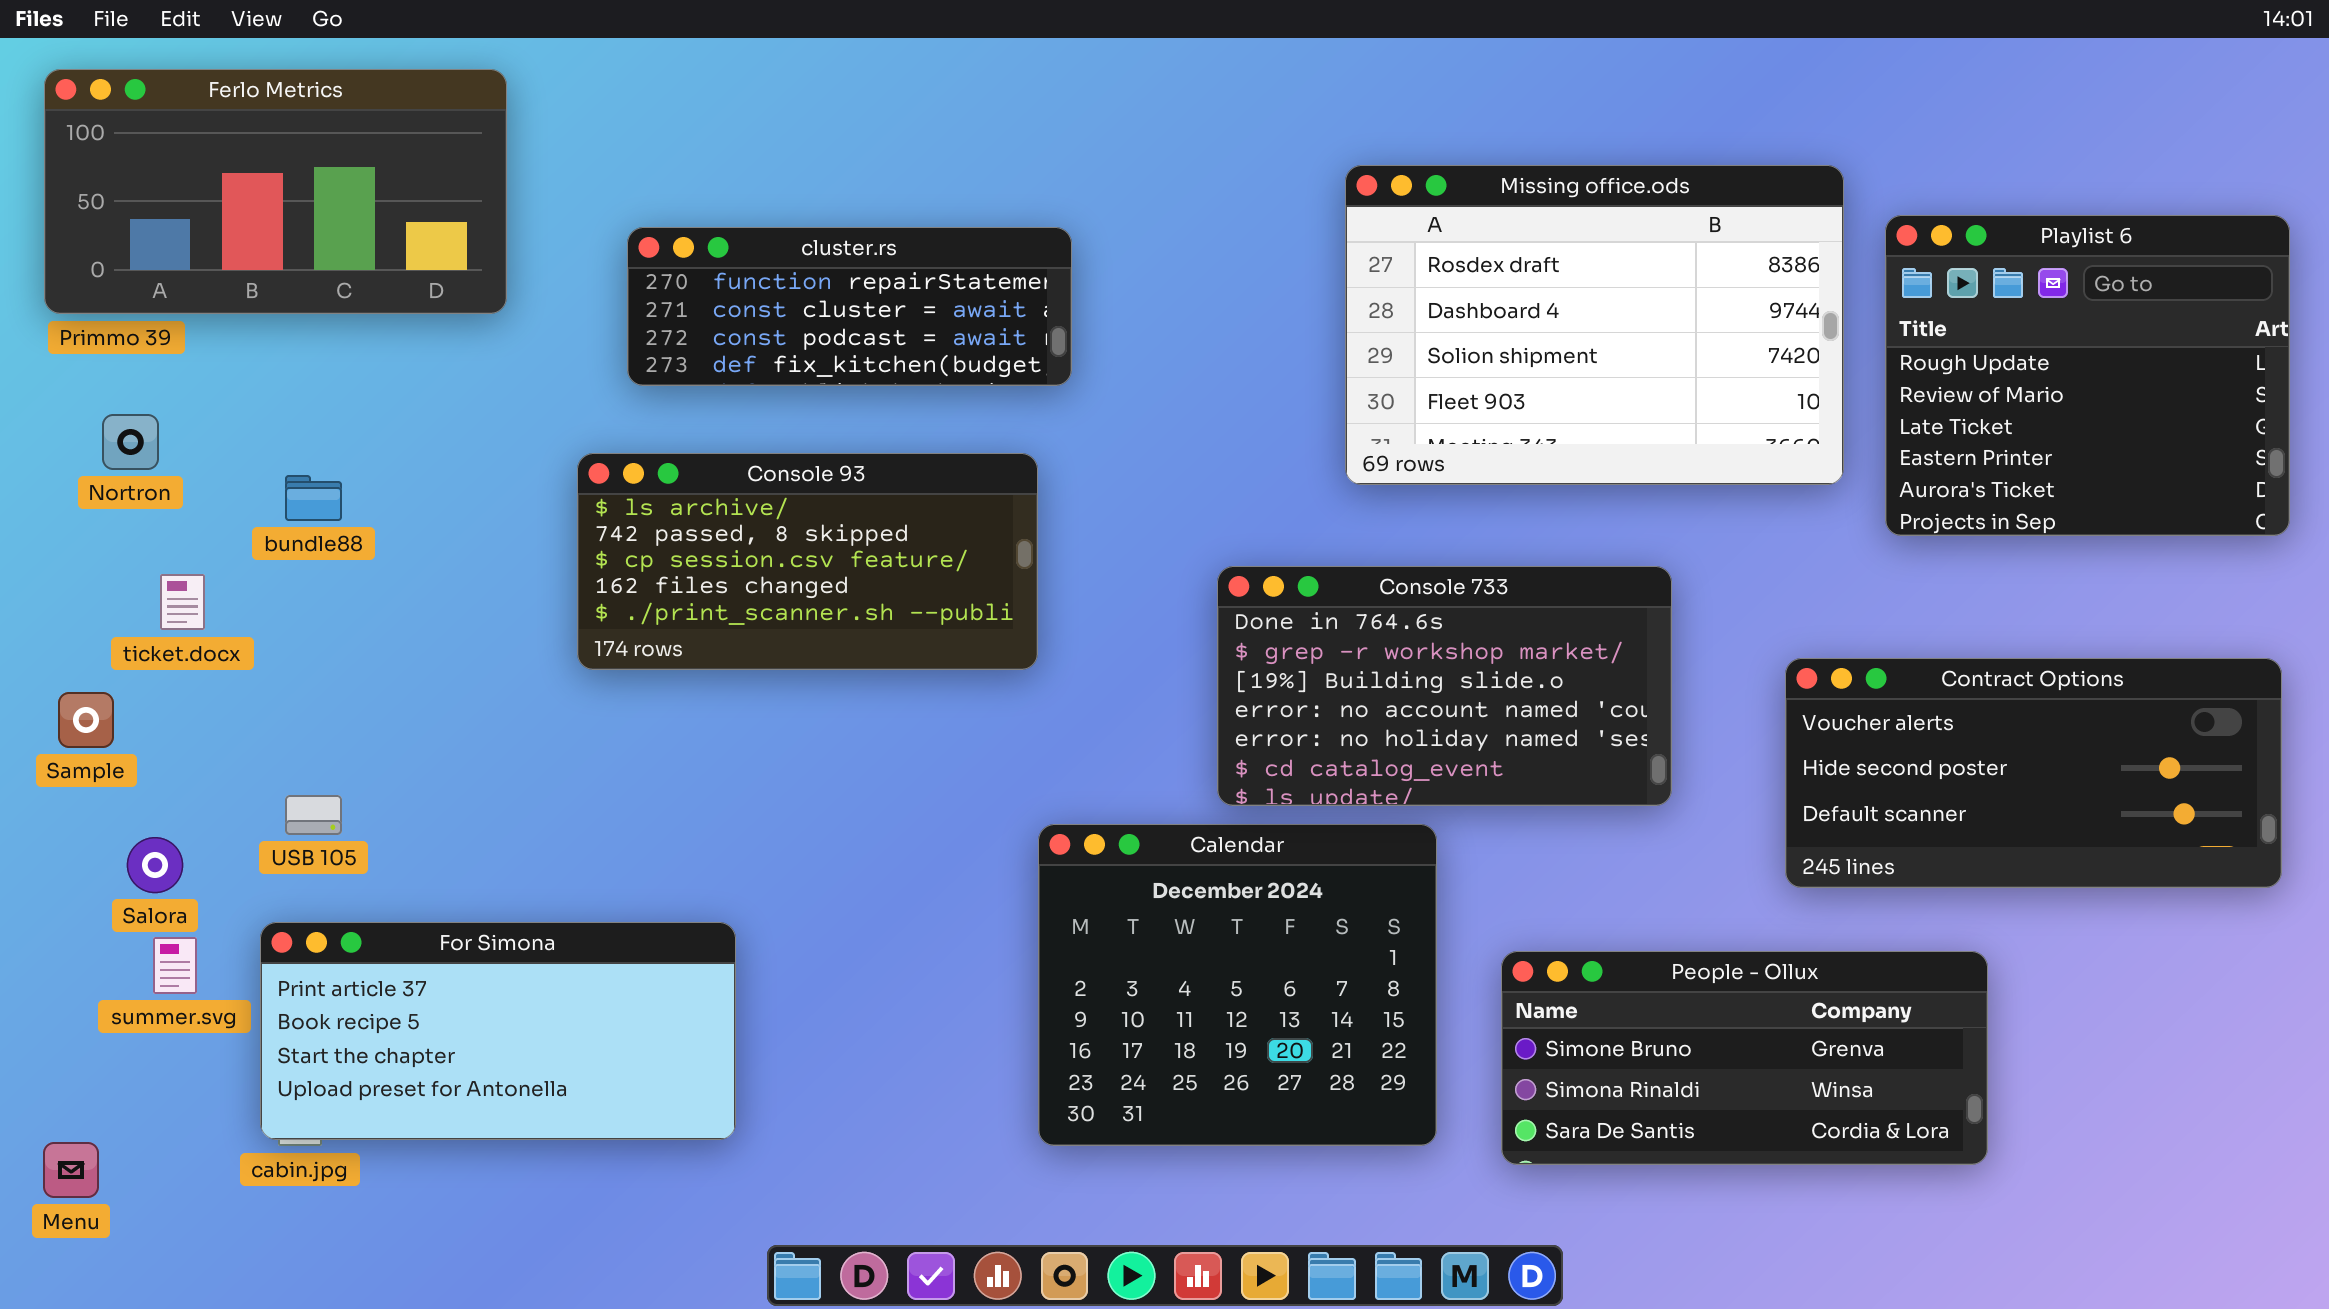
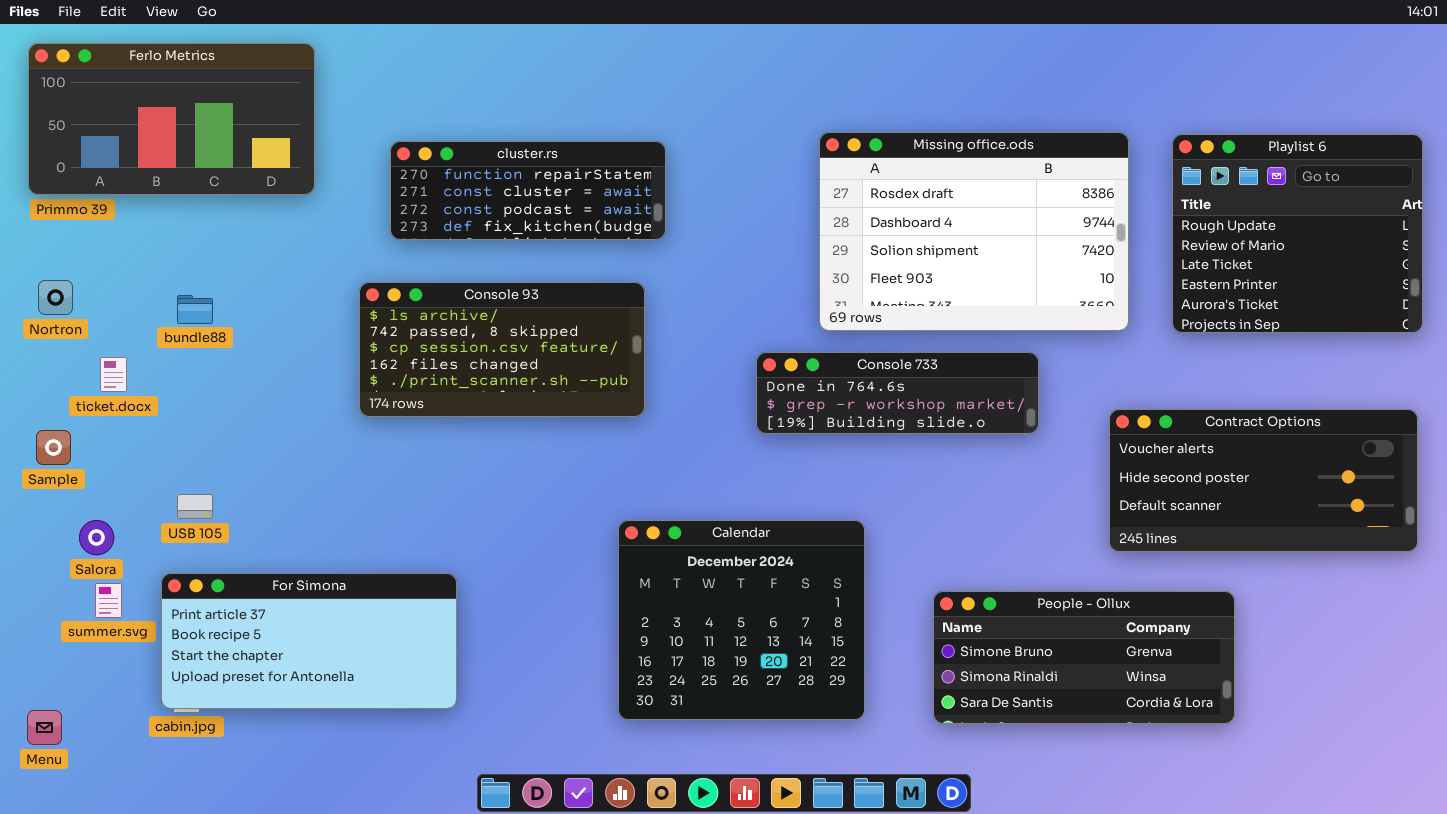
Missing office.ods: [1345,165,1844,485] -> [819,132,1129,331], moved
Nortron: [102,414,159,470] -> [38,280,73,315], moved
Console 733: [1217,566,1672,806] -> [756,352,1039,434], resized
Calendar: [1038,824,1437,1146] -> [618,520,865,720], moved

